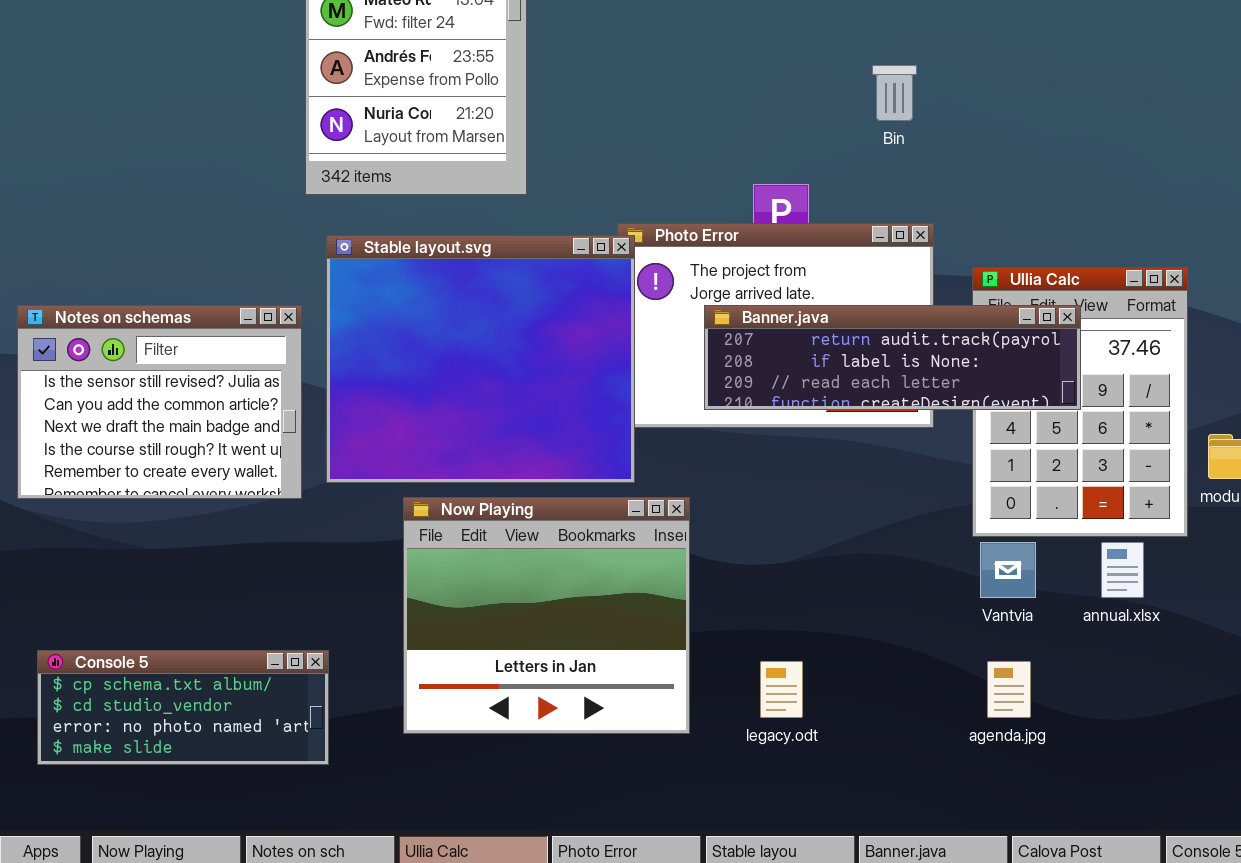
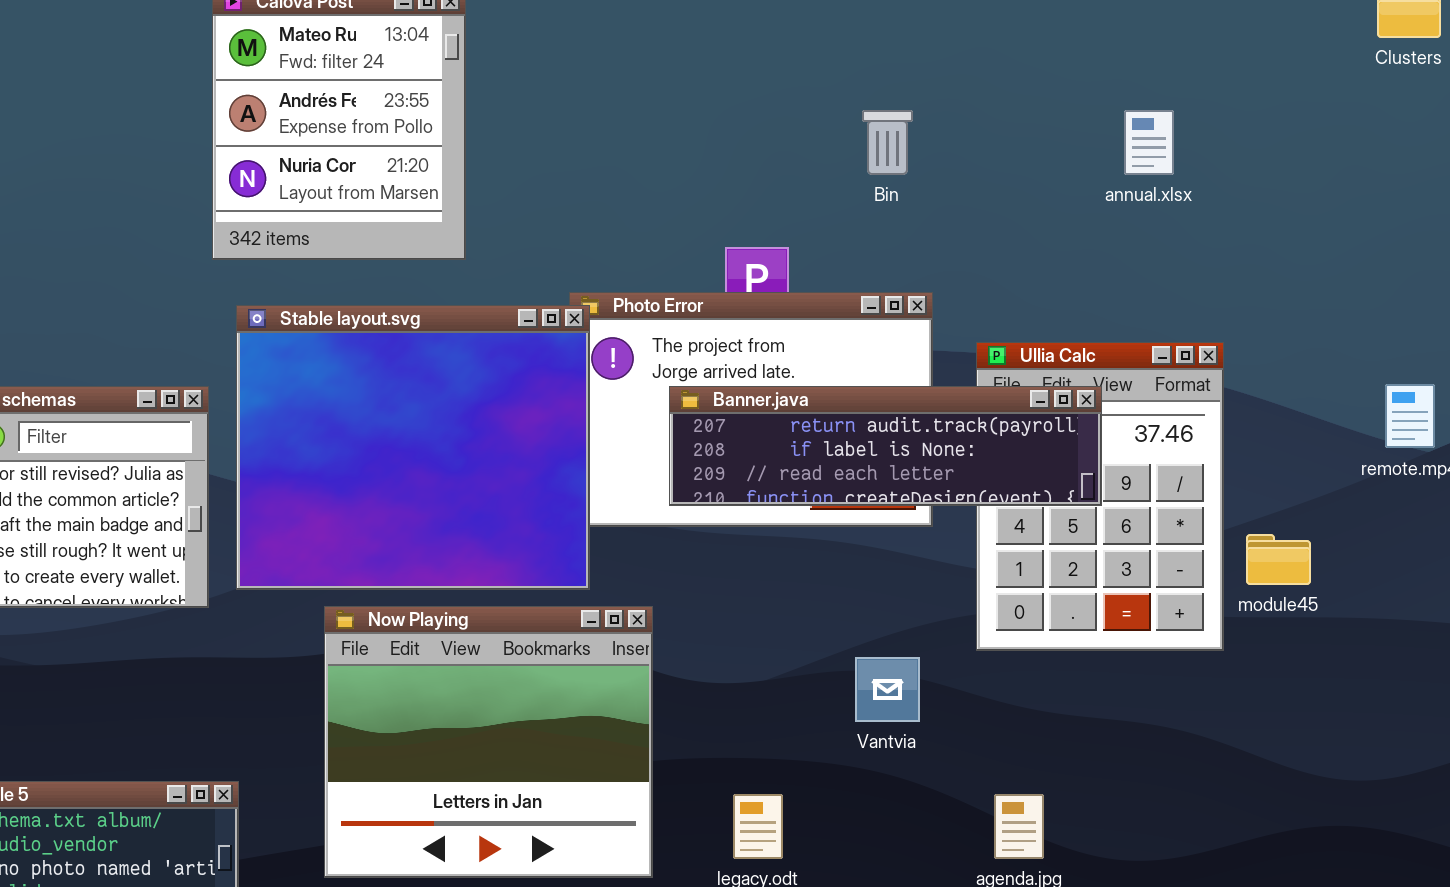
Vantvia: [980,542,1036,598] -> [855,657,920,722], moved
annual.xlsx: [1101,542,1144,598] -> [1124,110,1174,175], moved

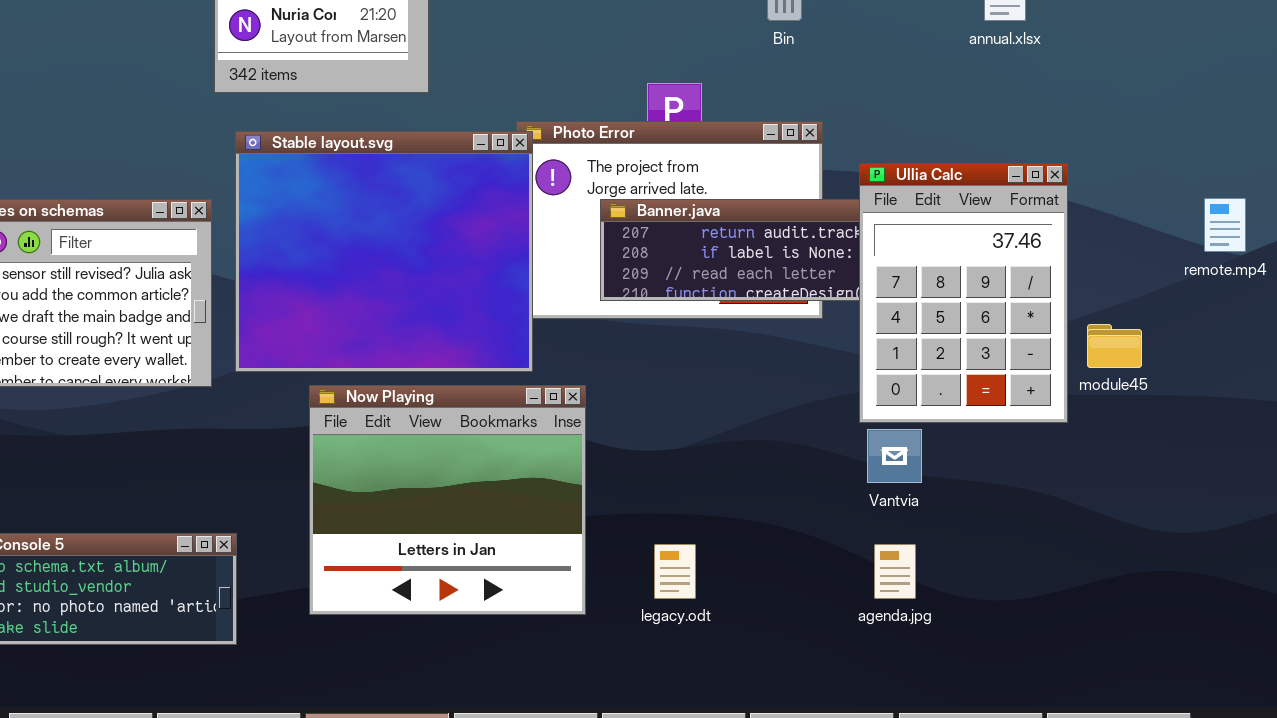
Ullia Calc: [976,342,1224,651] -> [859,163,1068,423], raised
Vantvia: [855,657,920,722] -> [867,429,922,483], moved

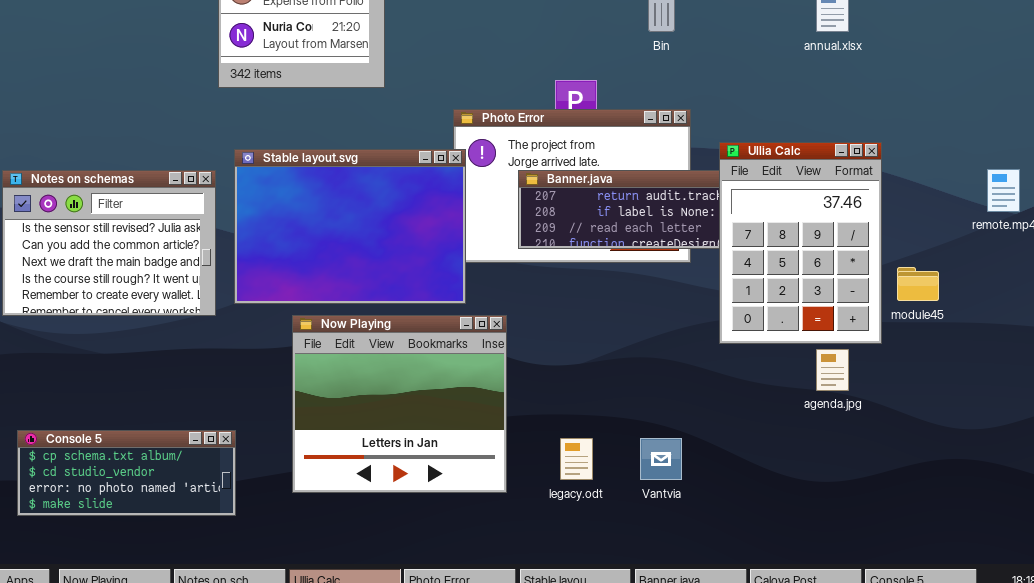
Stable layout.svg: [235,131,533,372] -> [234,149,466,304], resized
Vantvia: [867,429,922,483] -> [640,438,682,480], moved
agenda.jpg: [874,544,916,599] -> [816,349,849,391], moved

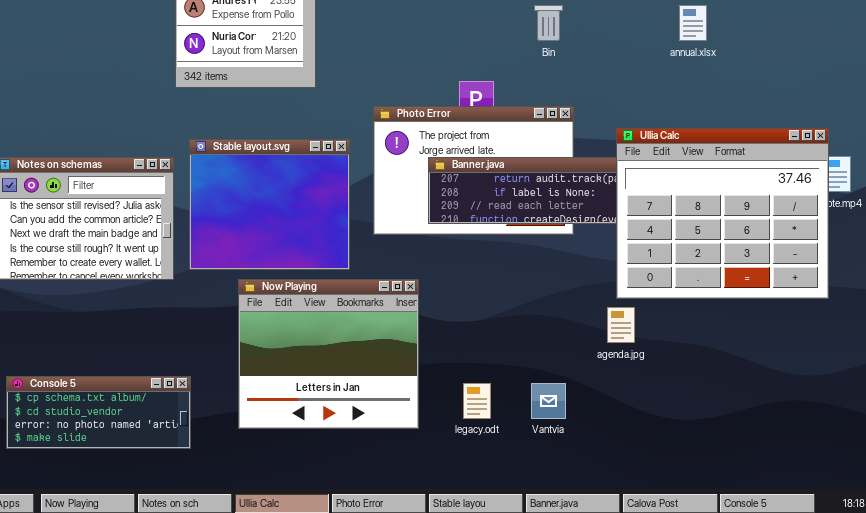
Ullia Calc: [719,142,882,344] -> [616,128,829,299], moved, resized
Stable layout.svg: [234,149,466,304] -> [189,139,350,270], resized
agenda.jpg: [816,349,849,391] -> [607,307,635,343], moved

